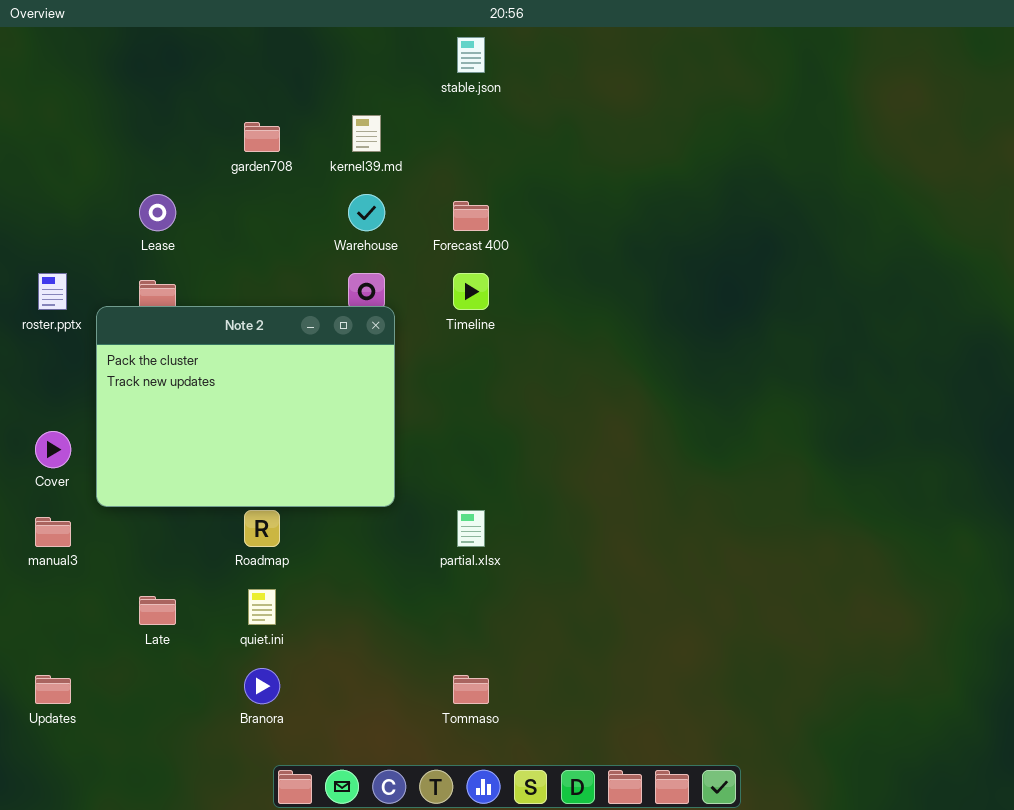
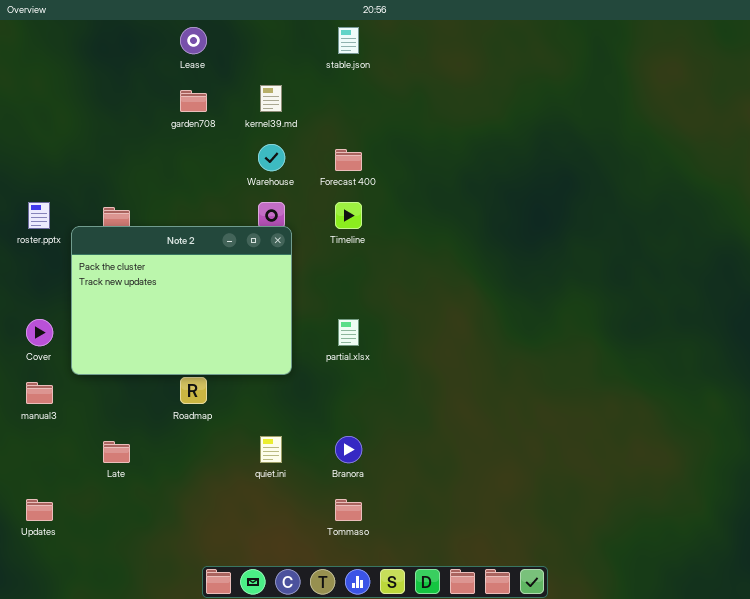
Lease: [139,194,176,231] -> [180,27,207,54], moved
partial.xlsx: [457,510,485,547] -> [338,319,359,346], moved
quiet.ini: [248,589,276,625] -> [260,436,282,463], moved
Branora: [244,668,280,704] -> [335,436,362,463], moved

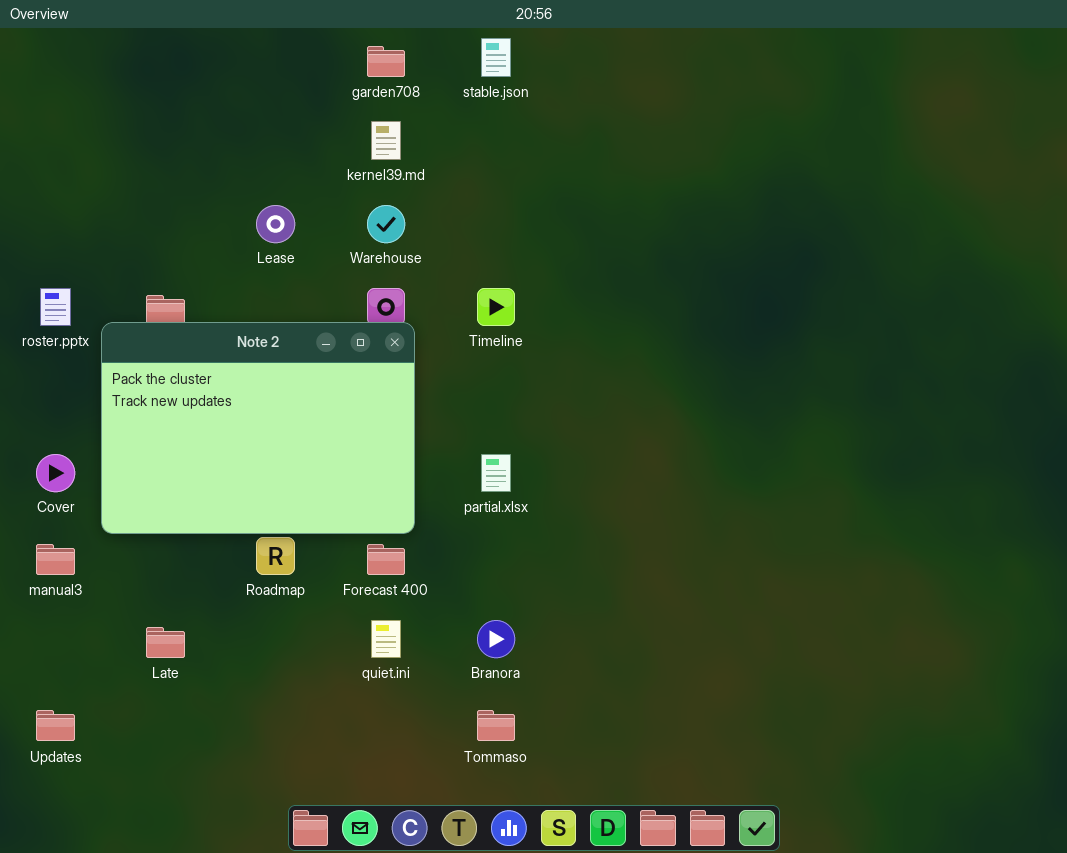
Lease: [180,27,207,54] -> [256,205,295,243], moved
garden708: [180,90,207,112] -> [367,46,405,77], moved
Forecast 400: [335,149,362,171] -> [367,544,405,575], moved

